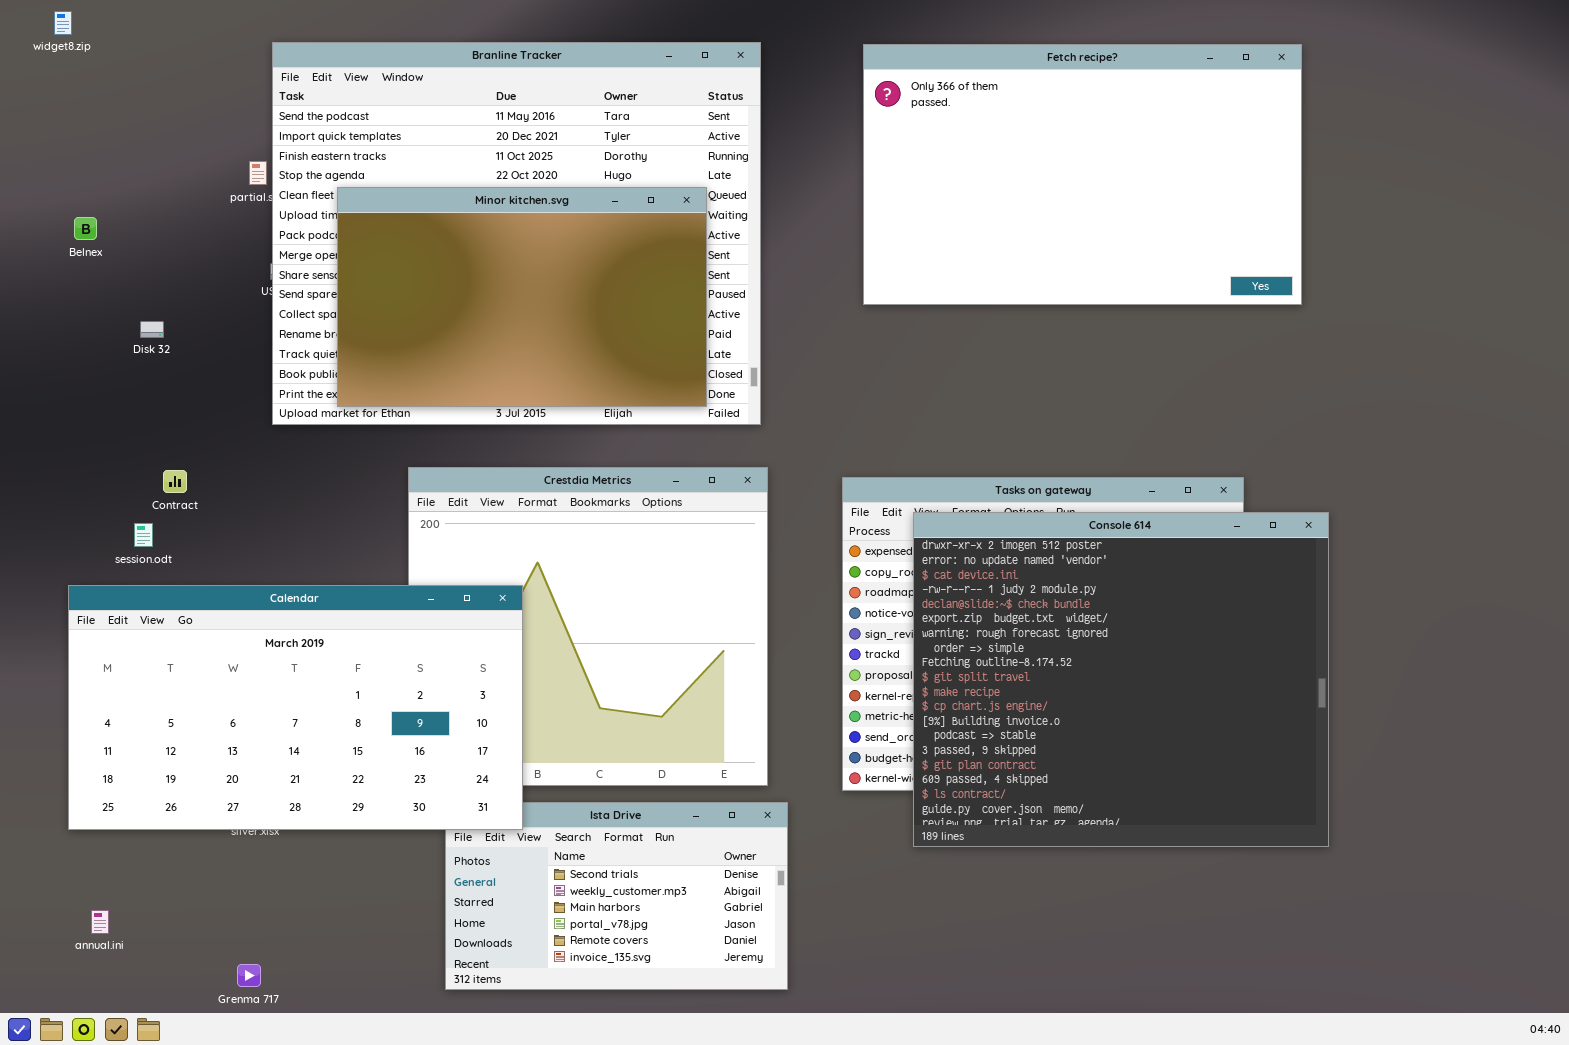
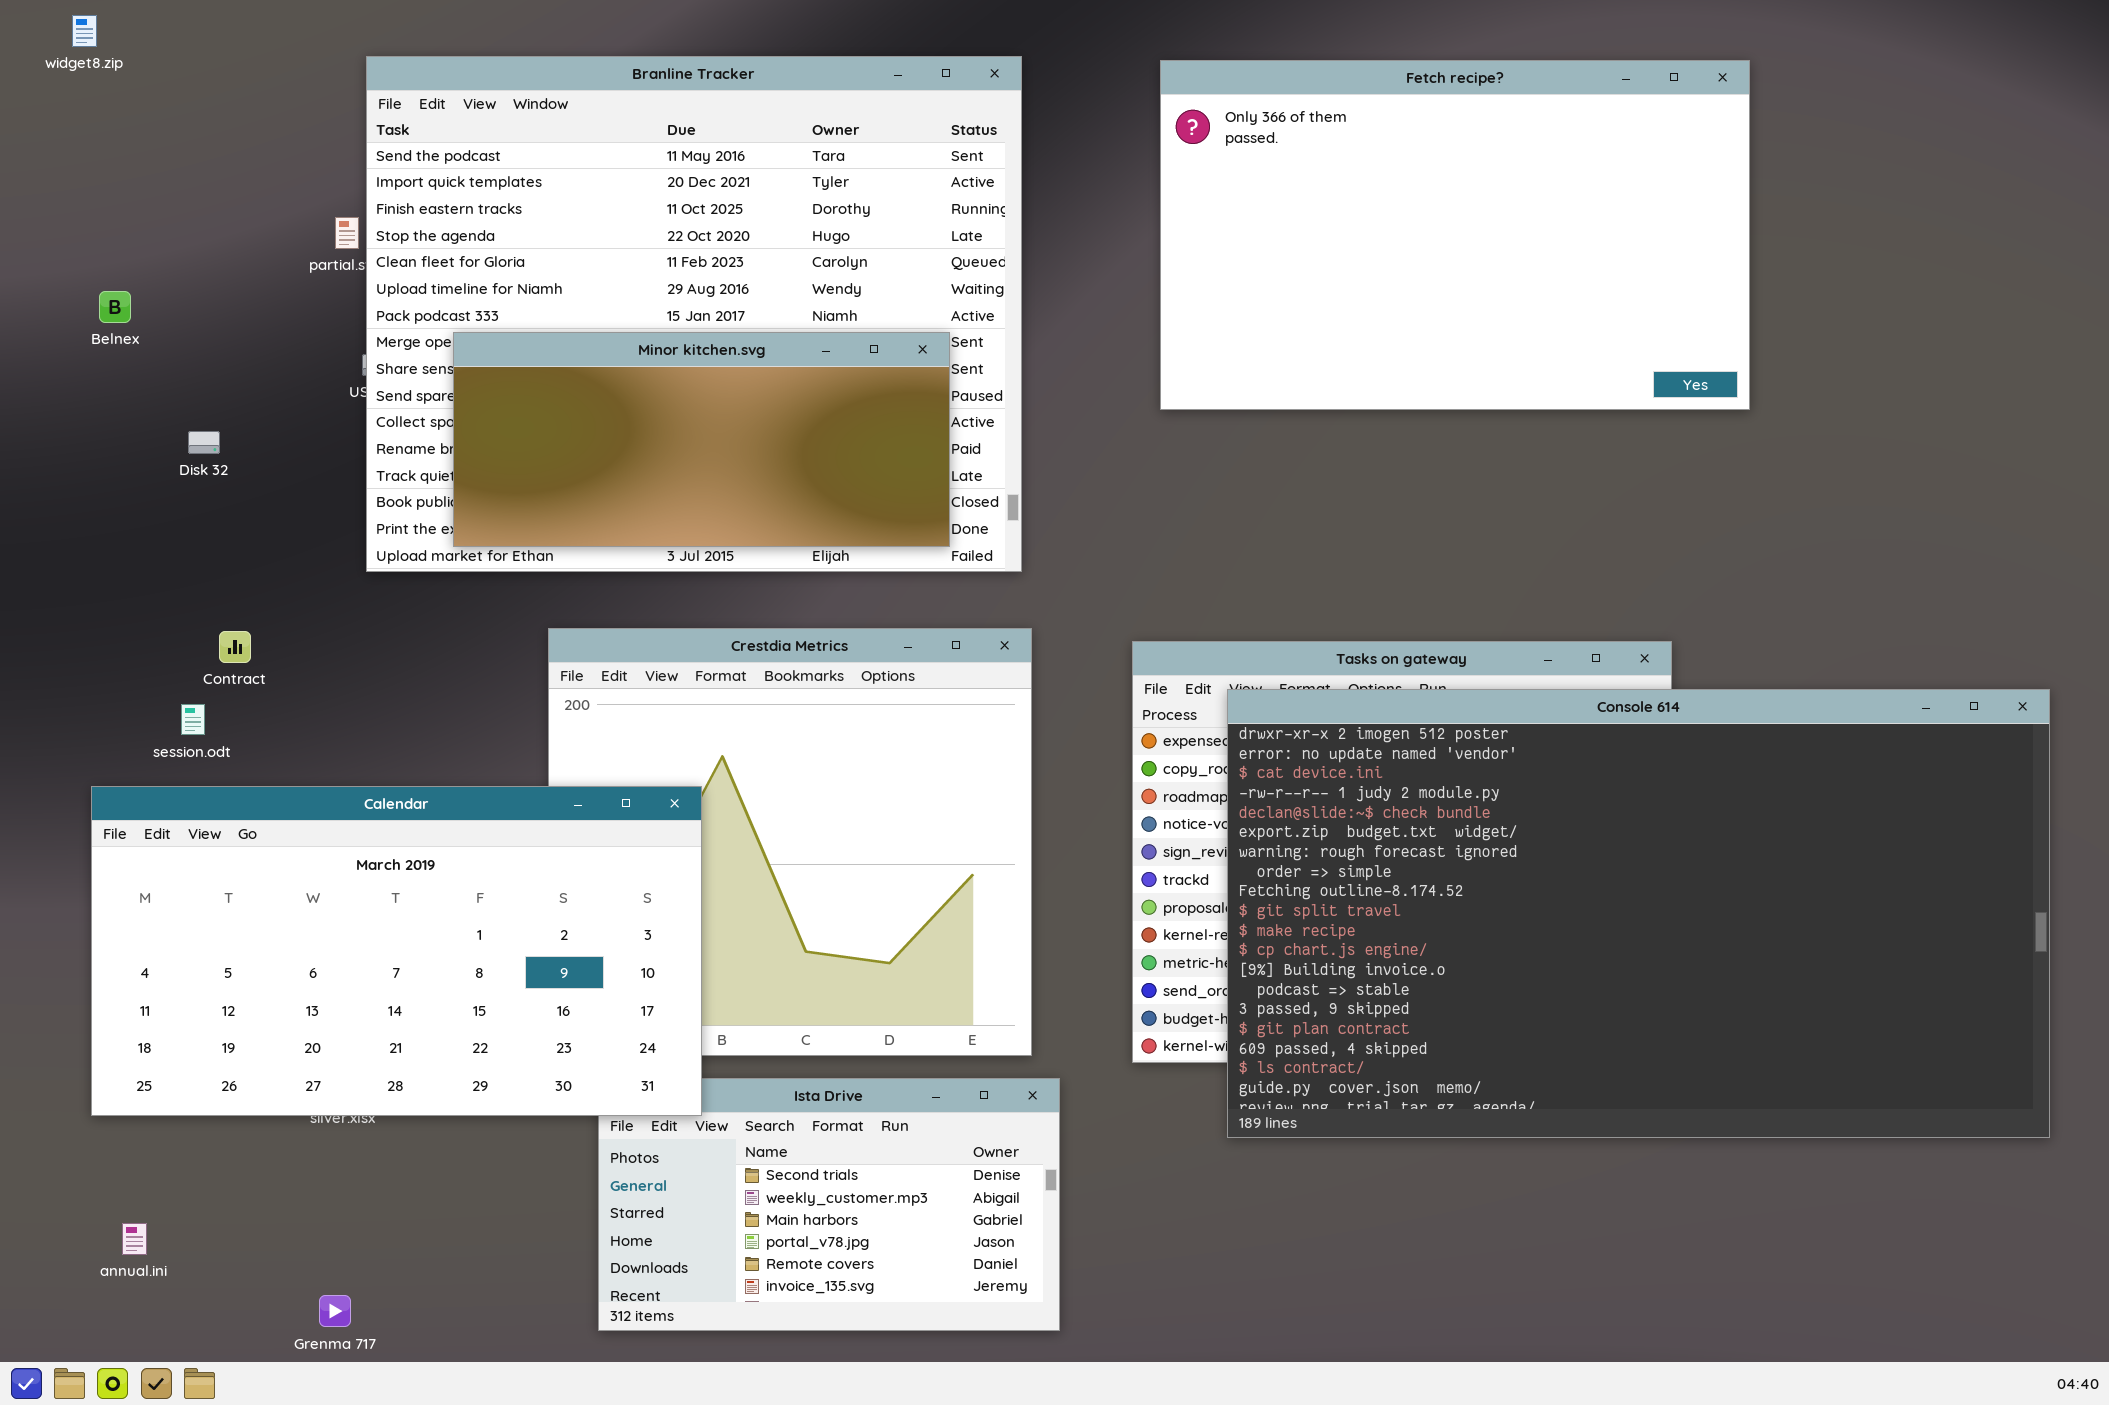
Minor kitchen.svg: [337,187,707,407] -> [453,332,950,547], resized
Console 614: [913,512,1329,847] -> [1227,689,2050,1138], resized

